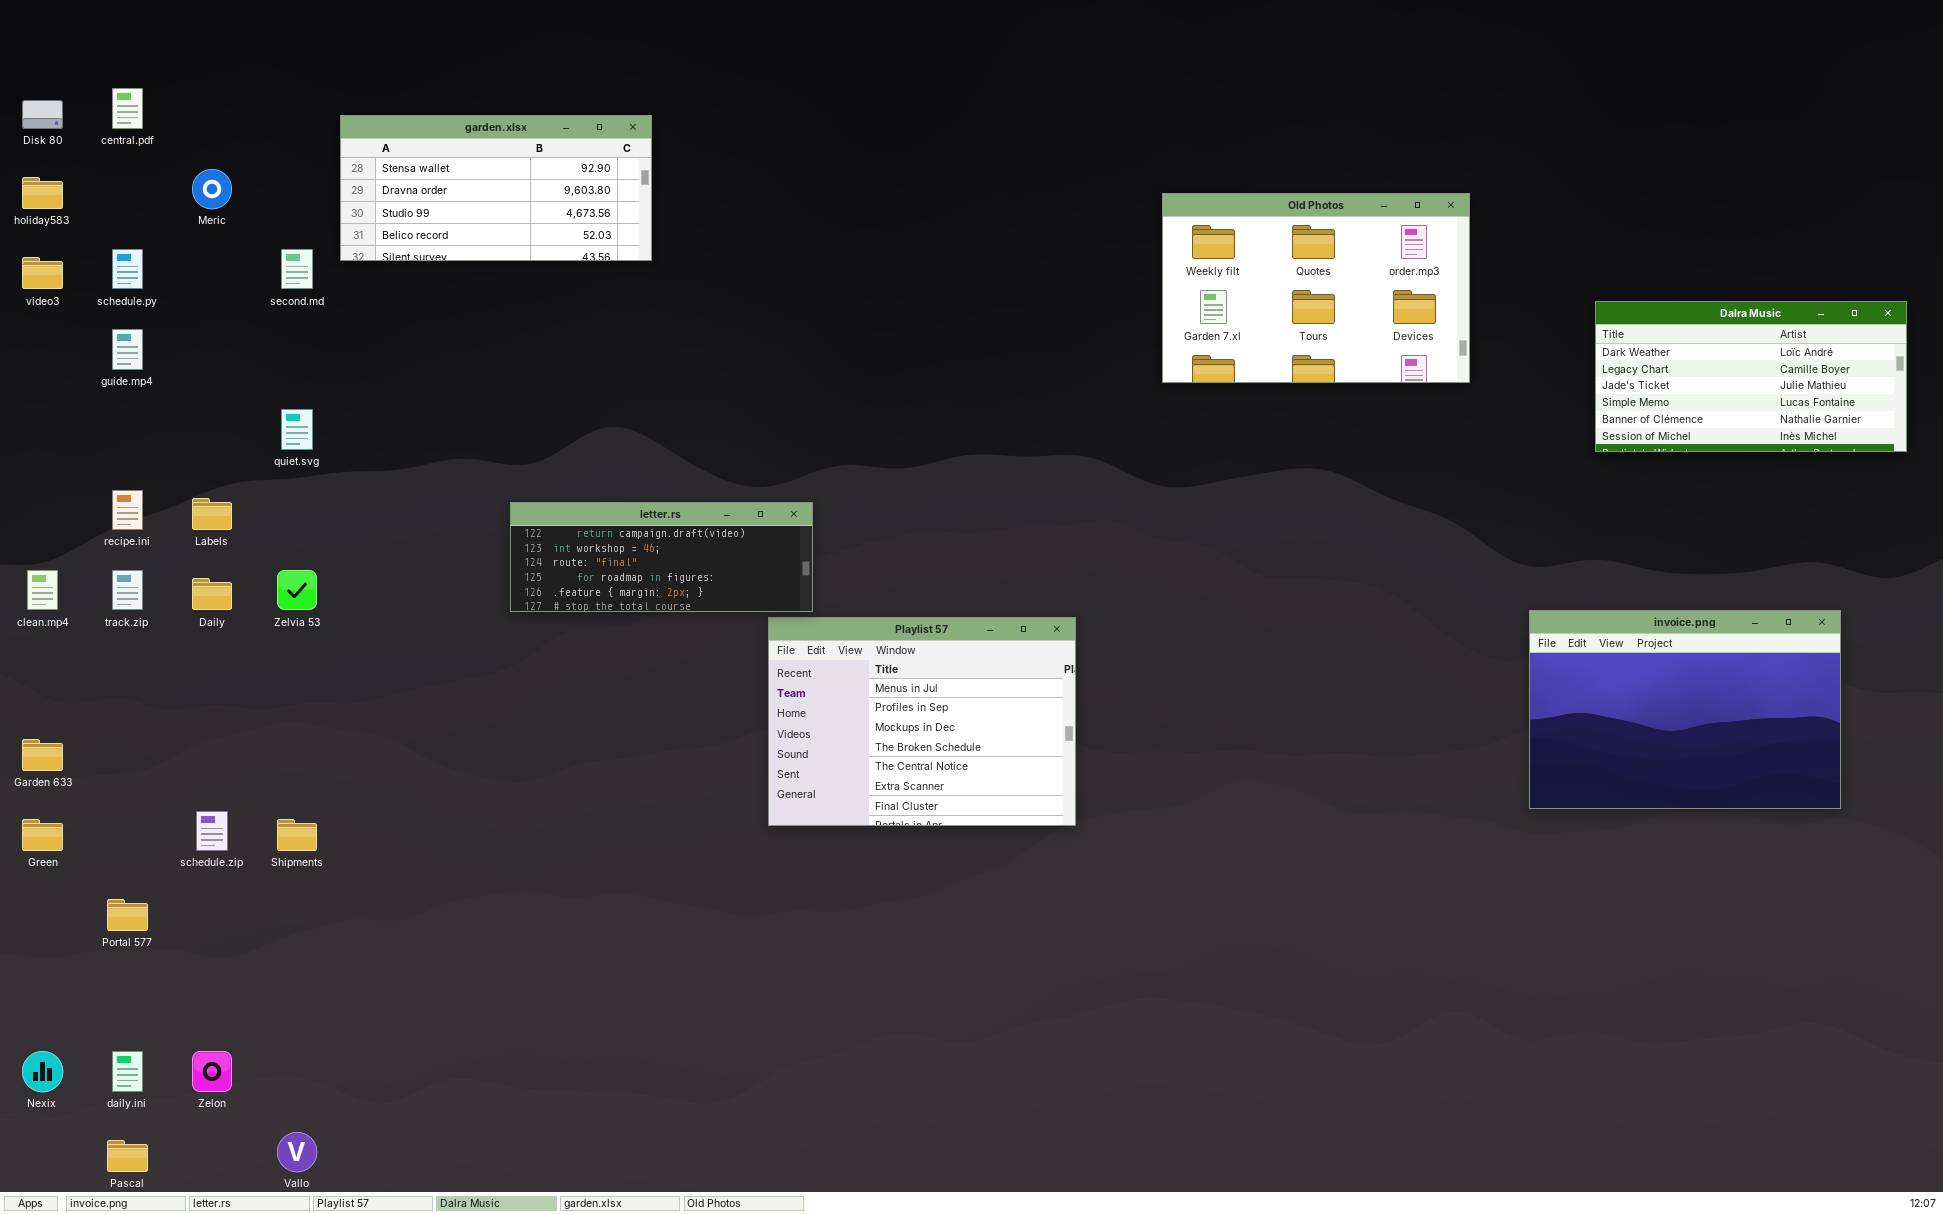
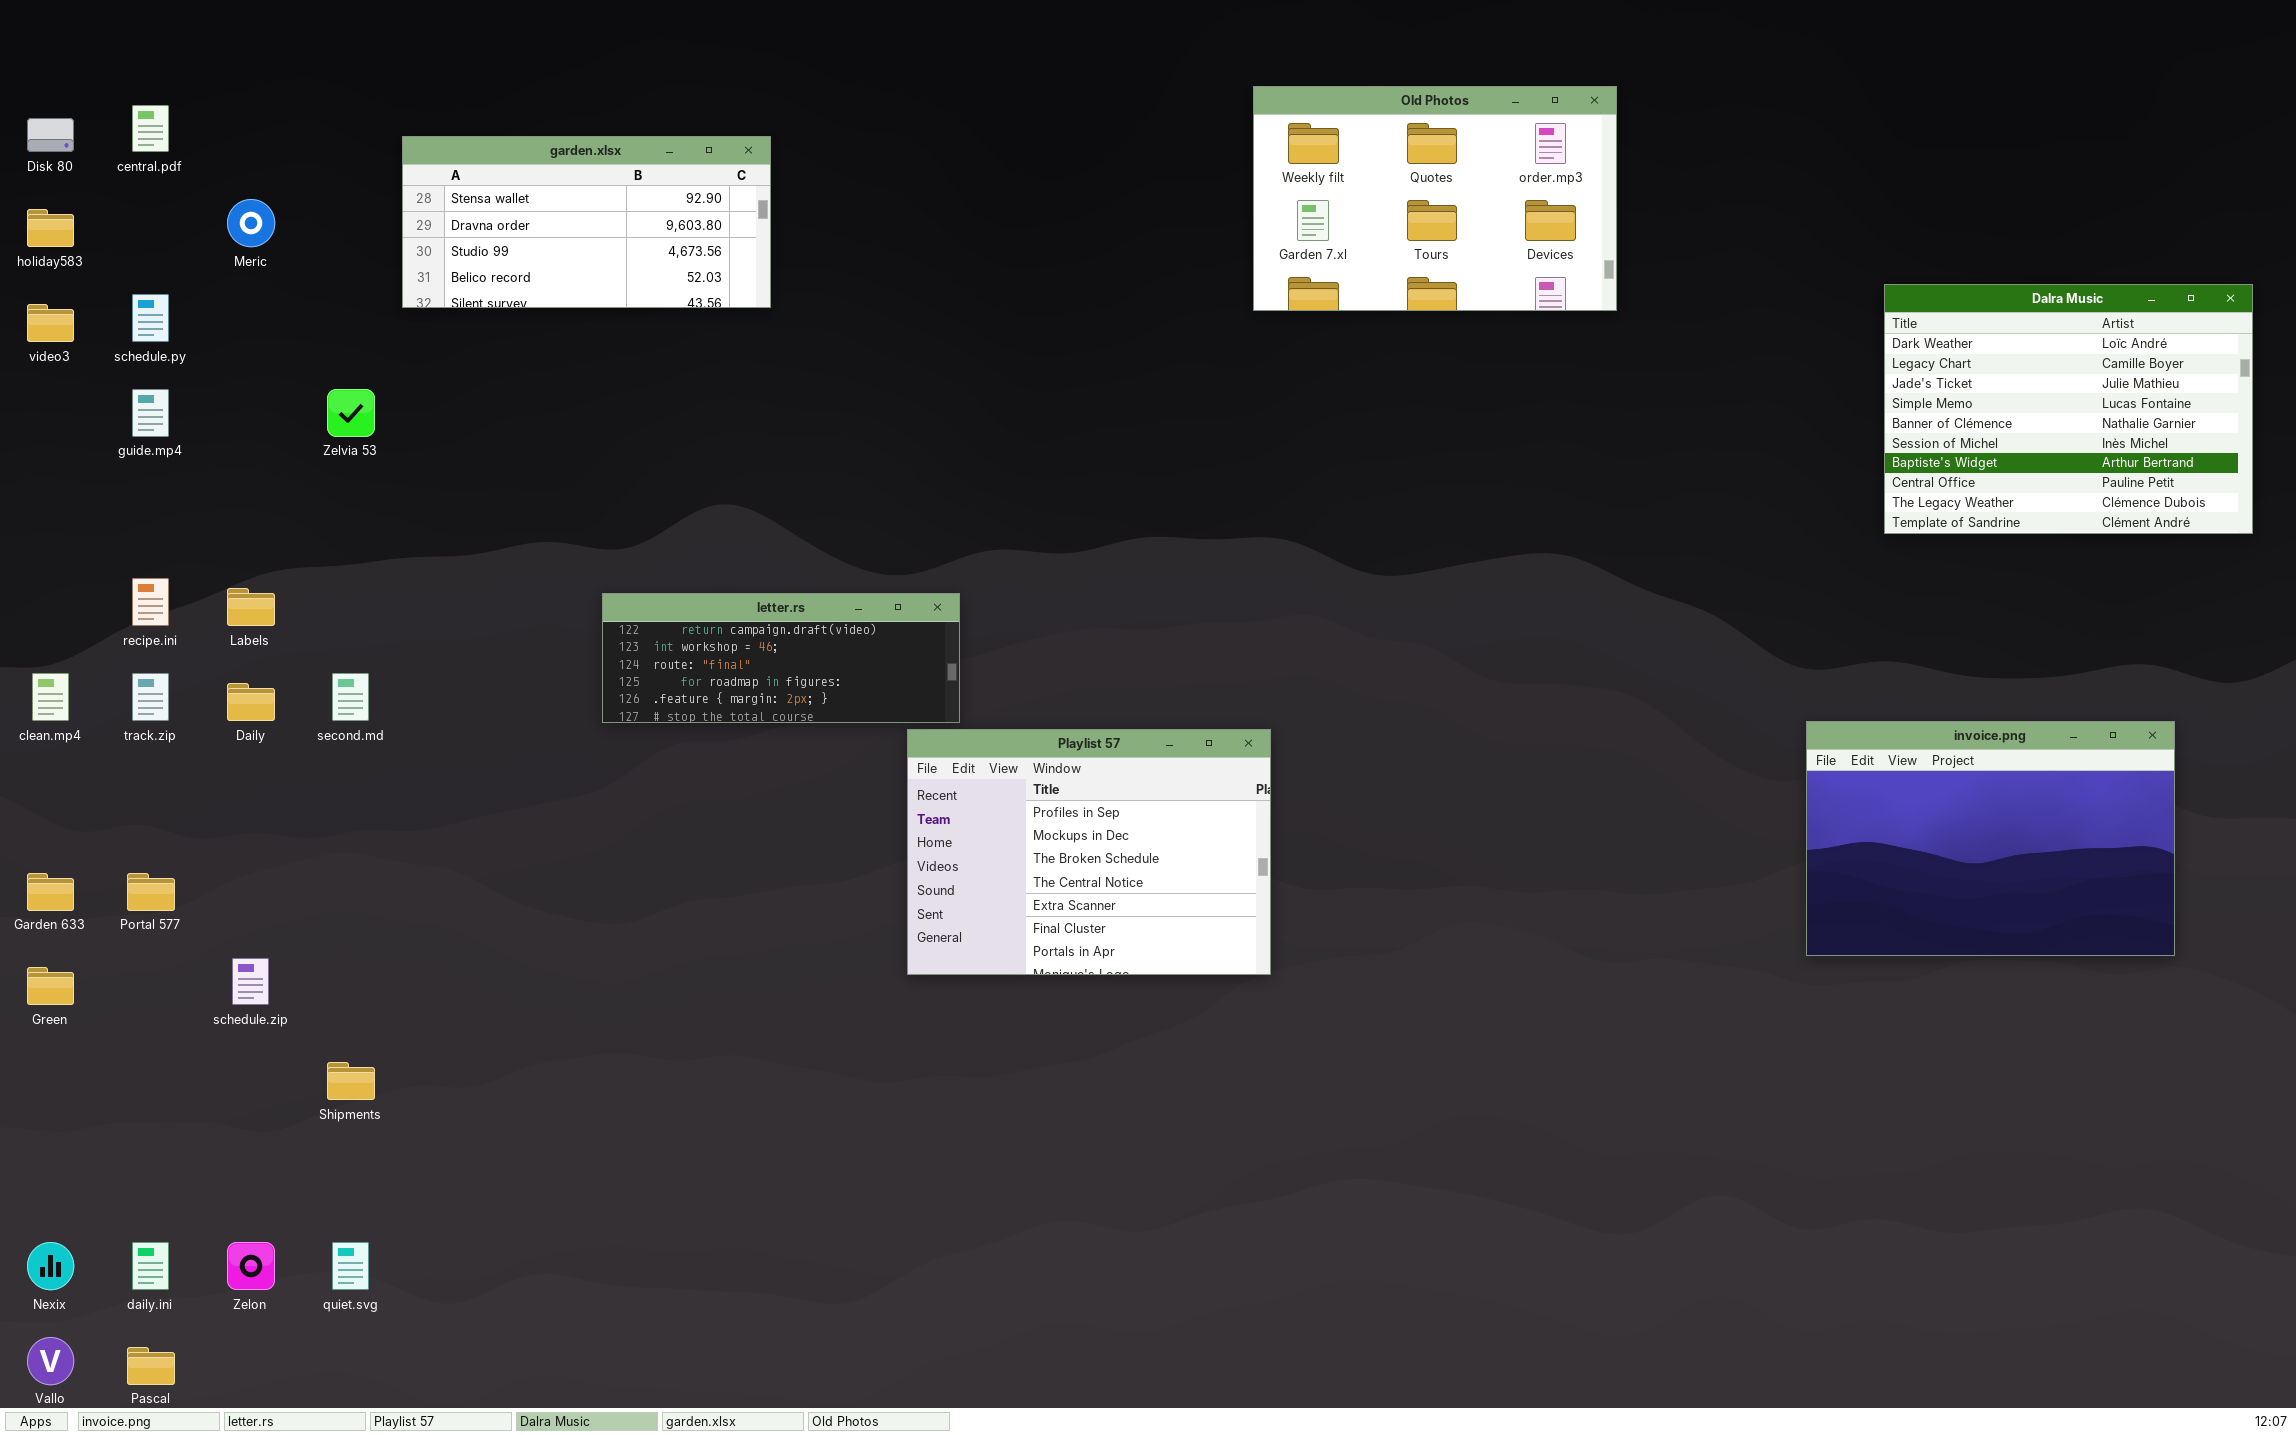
Old Photos: [1162,193,1470,383] -> [1253,86,1617,311], moved
second.md: [281,249,313,289] -> [332,673,369,721], moved
Dalra Music: [1595,301,1907,452] -> [1884,284,2253,534], resized
quiet.svg: [281,409,313,450] -> [332,1242,369,1290], moved
Zelvia 53: [277,570,317,610] -> [327,389,375,437], moved
Playlist 57: [768,617,1076,826] -> [907,729,1271,975], scrolled down 1 row
Shipments: [277,819,317,851] -> [327,1062,375,1100], moved
Portal 577: [107,899,148,931] -> [127,873,175,911], moved
Vallo: [277,1132,317,1172] -> [27,1337,74,1385], moved

